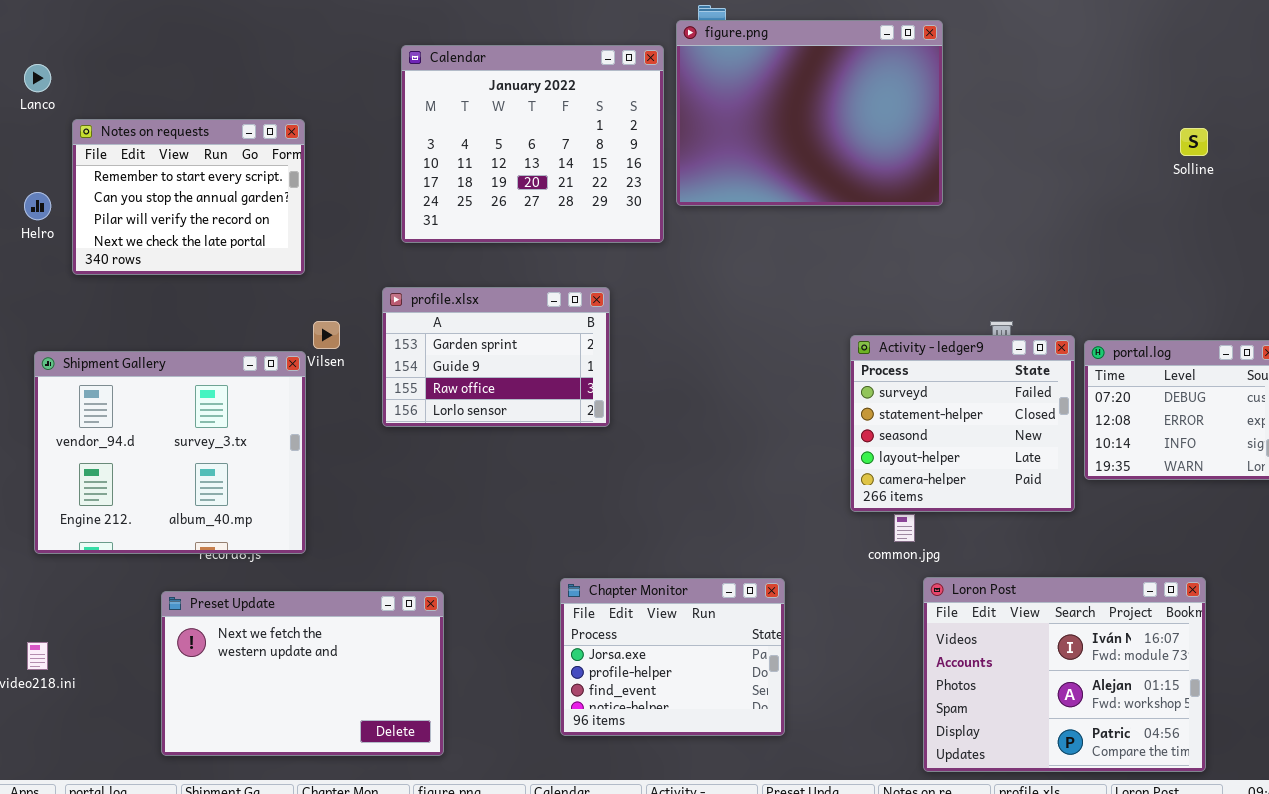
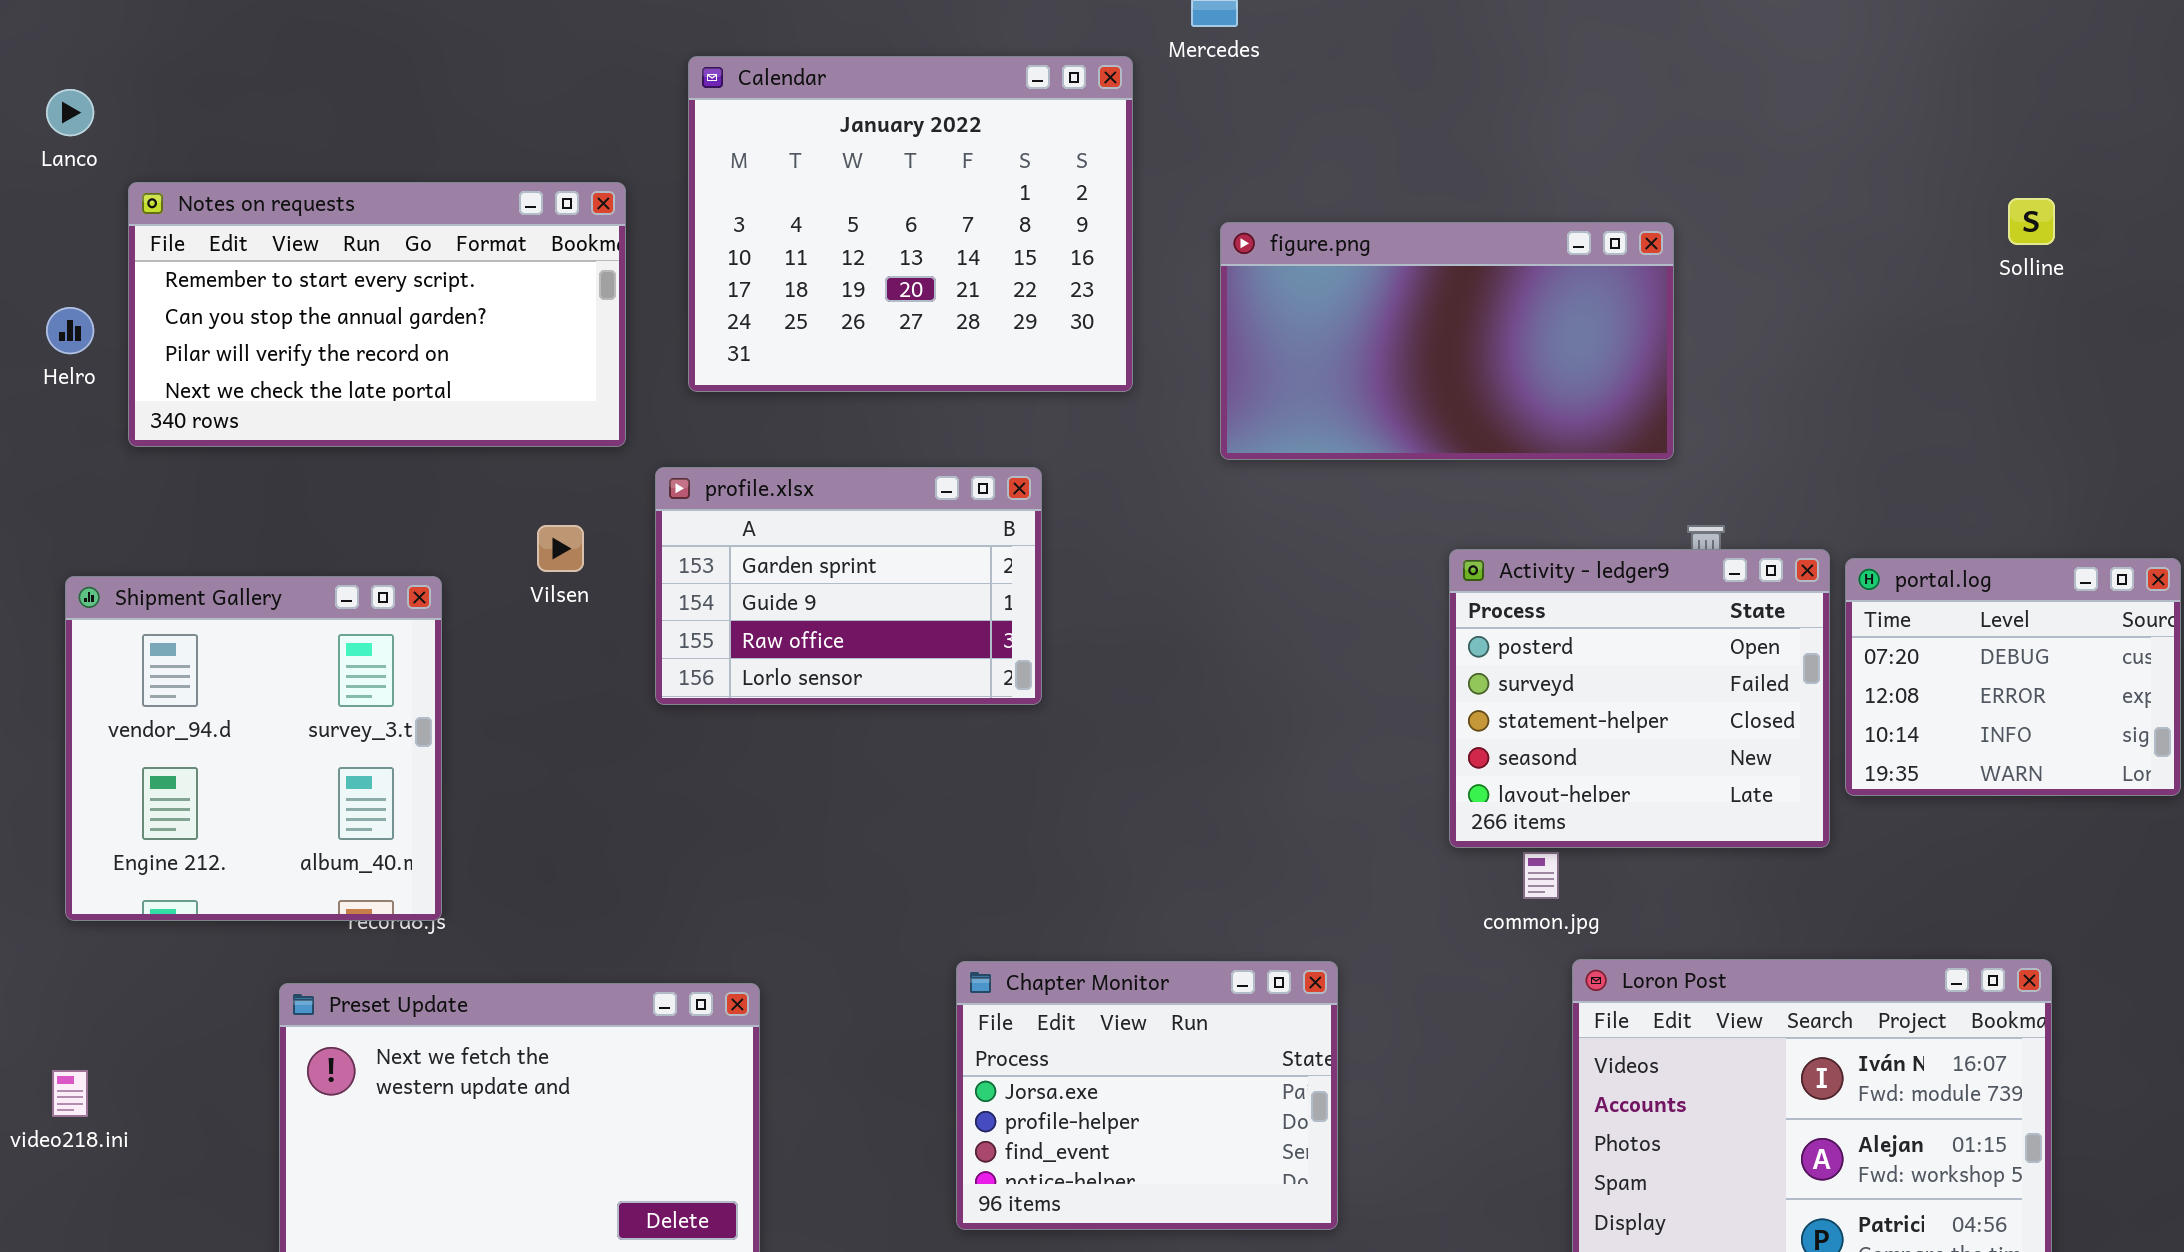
figure.png: [676,20,943,206] -> [1220,222,1674,460], moved, resized
Notes on requests: [72,119,305,275] -> [128,182,626,447], resized
Activity - ledger9: [850,335,1075,512] -> [1449,549,1830,848], scrolled up 1 row
Shipment Gallery: [34,351,306,554] -> [65,576,442,921], resized

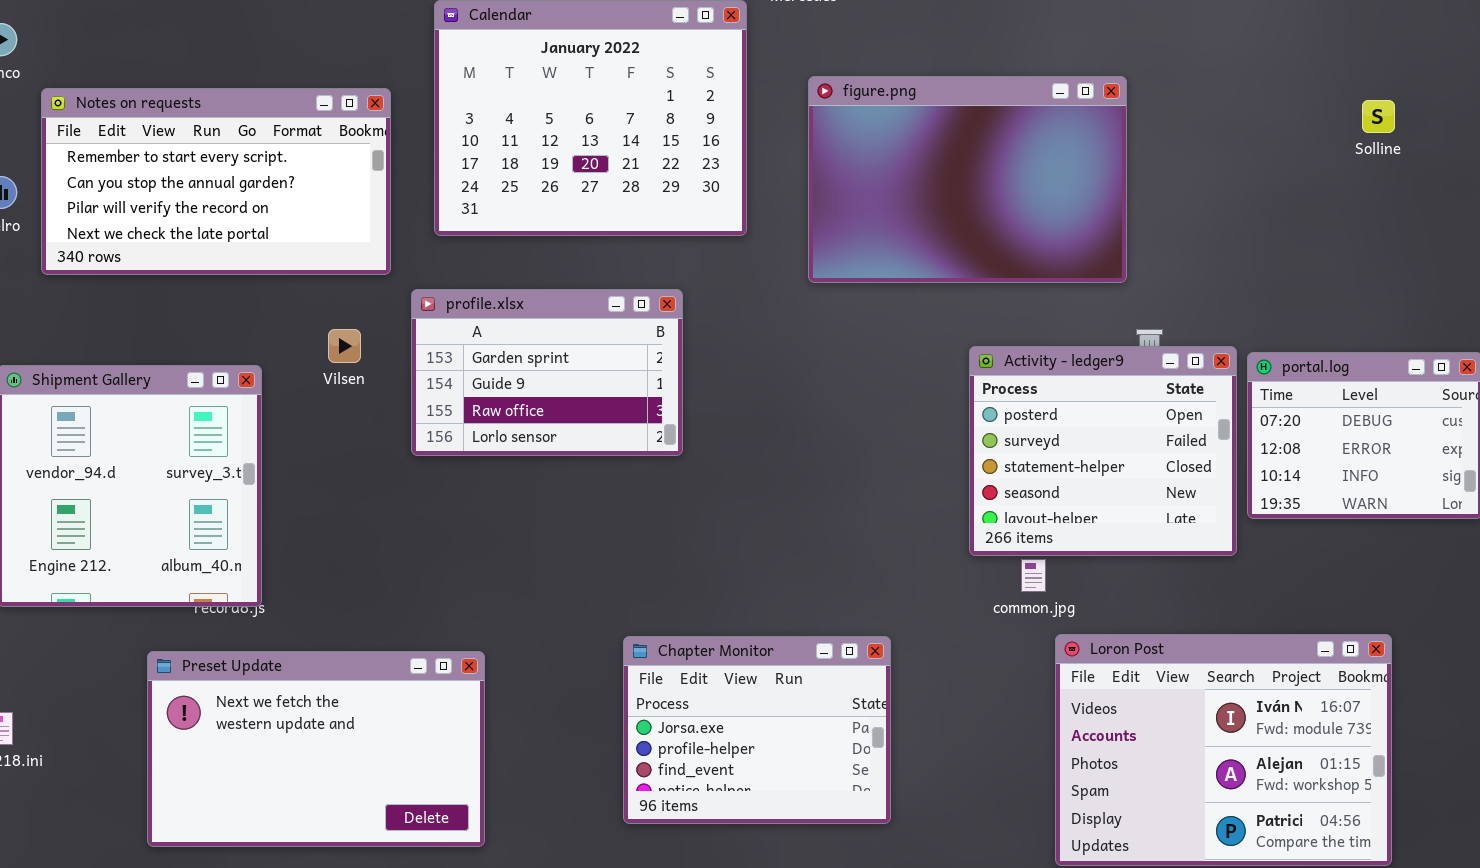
figure.png: [1220,222,1674,460] -> [808,76,1127,283], resized

